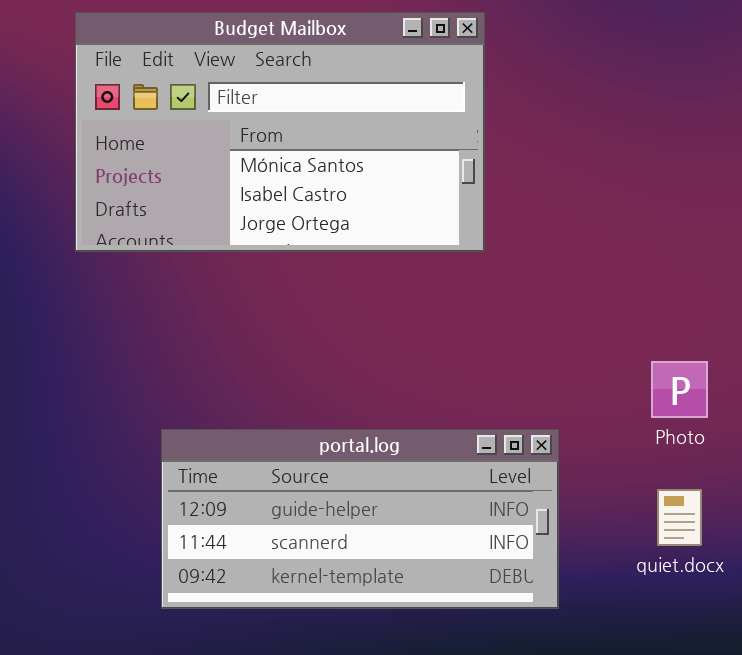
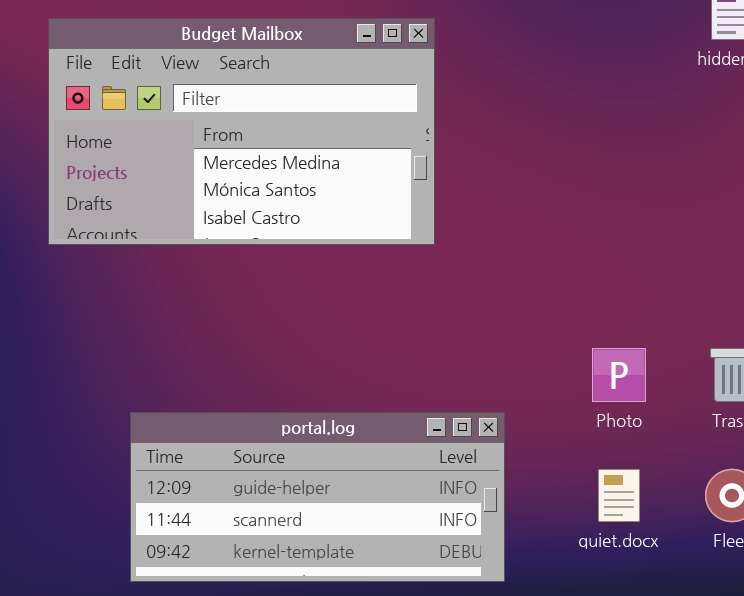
Budget Mailbox: [75,12,485,252] -> [48,18,435,245], scrolled up 1 row

